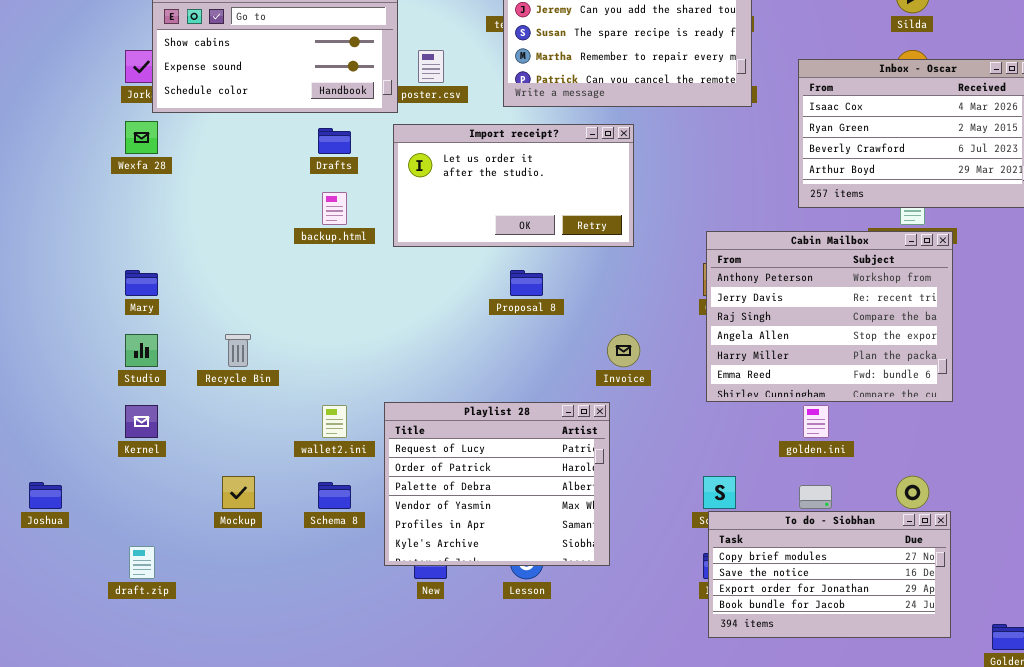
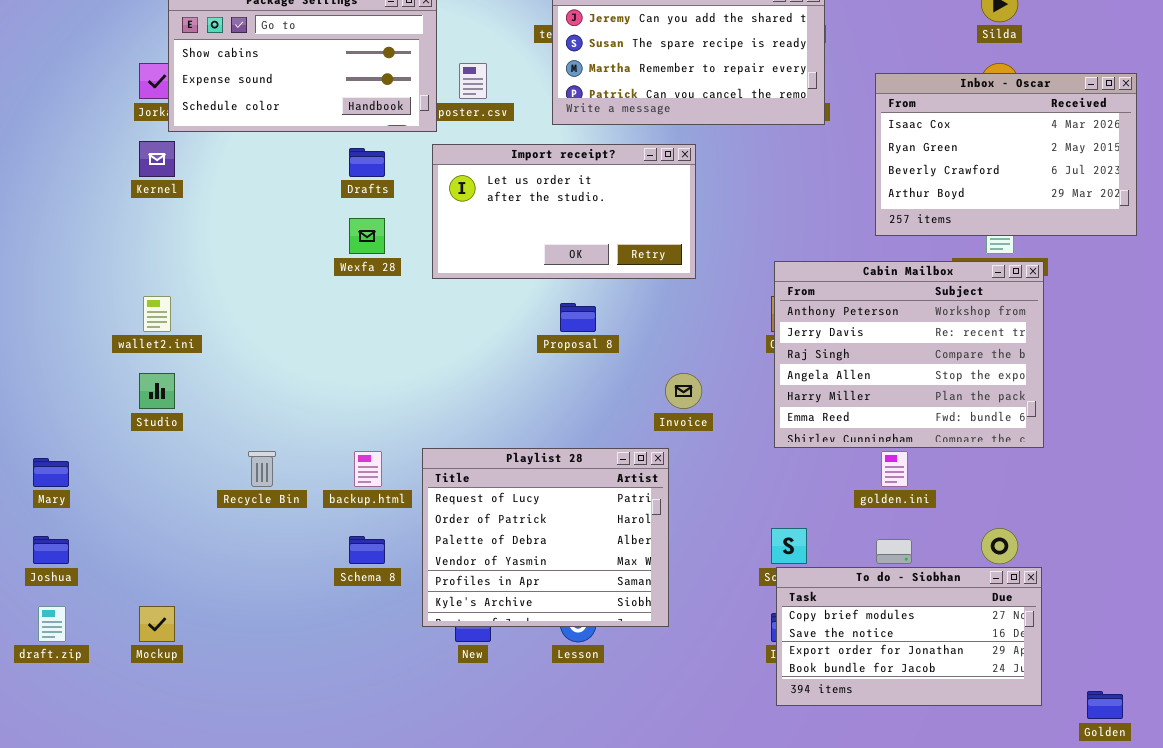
Wexfa 28: [125,121,158,154] -> [349,218,385,254], moved
backup.html: [322,192,347,225] -> [354,451,382,487], moved
Mary: [125,270,158,296] -> [33,458,69,487], moved
Recycle Bin: [225,334,251,367] -> [248,451,276,487], moved
Kernel: [125,405,158,438] -> [139,141,175,177], moved
wallet2.ini: [322,405,347,438] -> [143,296,171,332], moved
Mockup: [222,476,255,509] -> [139,606,175,642], moved
draft.zip: [129,546,155,579] -> [38,606,66,642], moved

